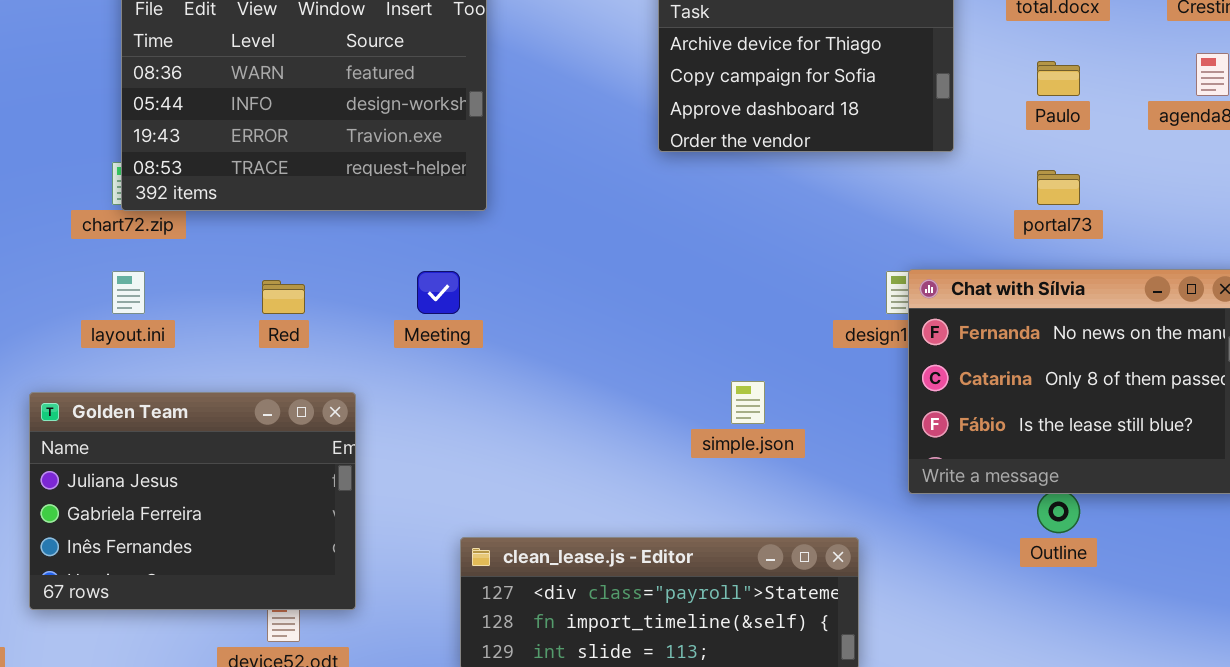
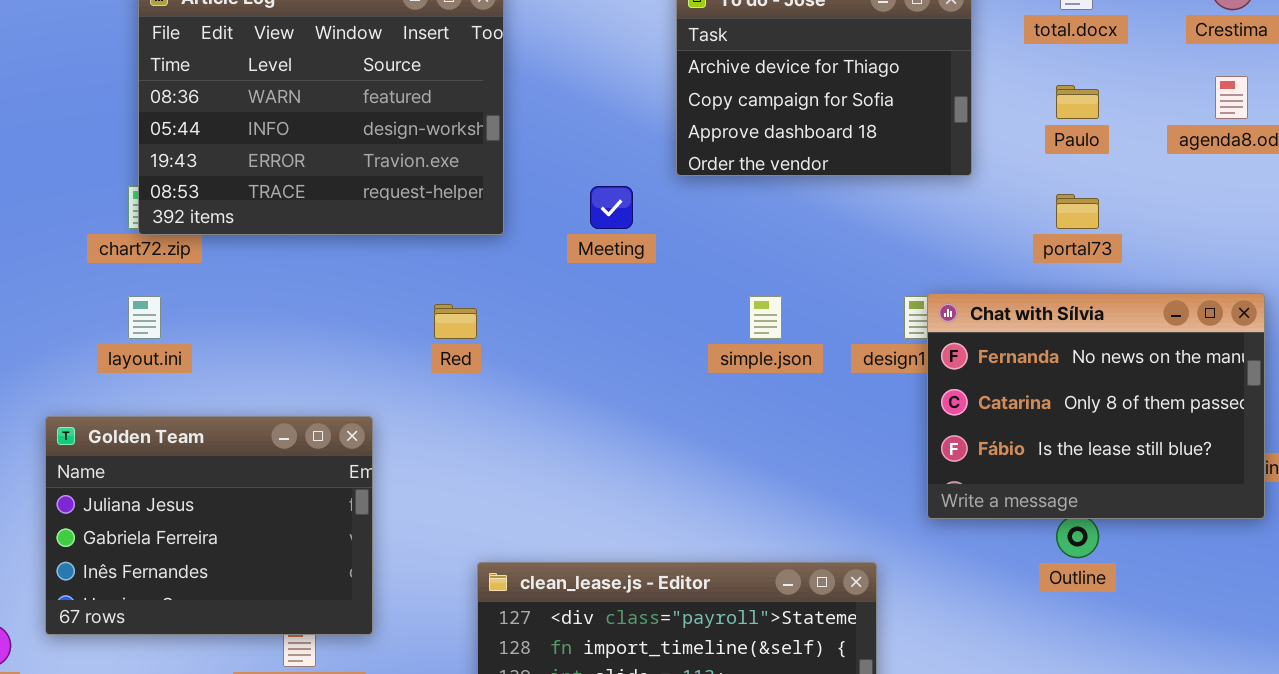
Meeting: [417,271,460,314] -> [590,186,633,229], moved
Red: [262,280,305,314] -> [434,304,477,339], moved
simple.json: [731,381,765,424] -> [749,296,782,339], moved

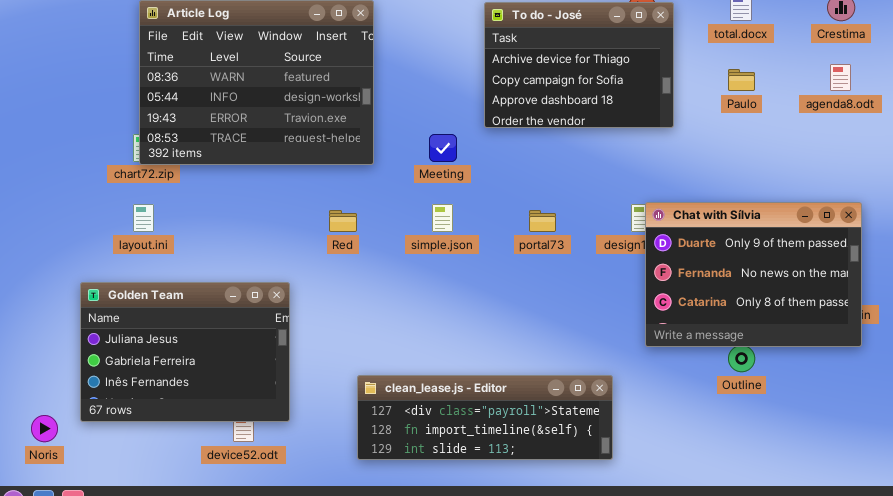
portal73: [1056,194,1099,229] -> [529,210,556,232], moved
Chat with Sílvia: [927,293,1265,519] -> [645,202,862,347], scrolled up 1 row
simple.json: [749,296,782,339] -> [432,204,453,232], moved

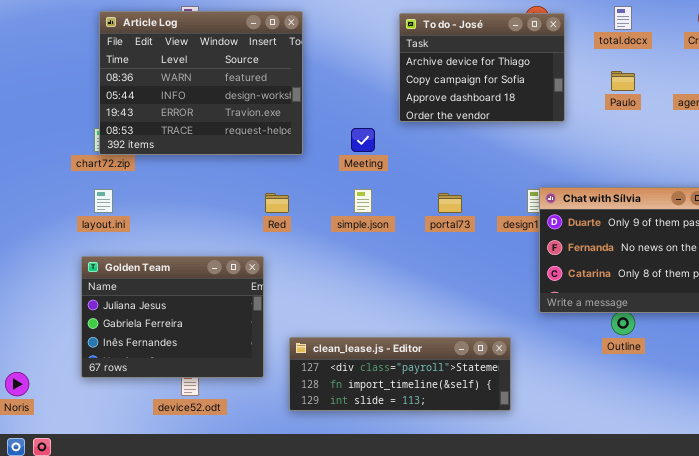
Golden Team: [80,282,290,422] -> [81,256,264,378], moved

